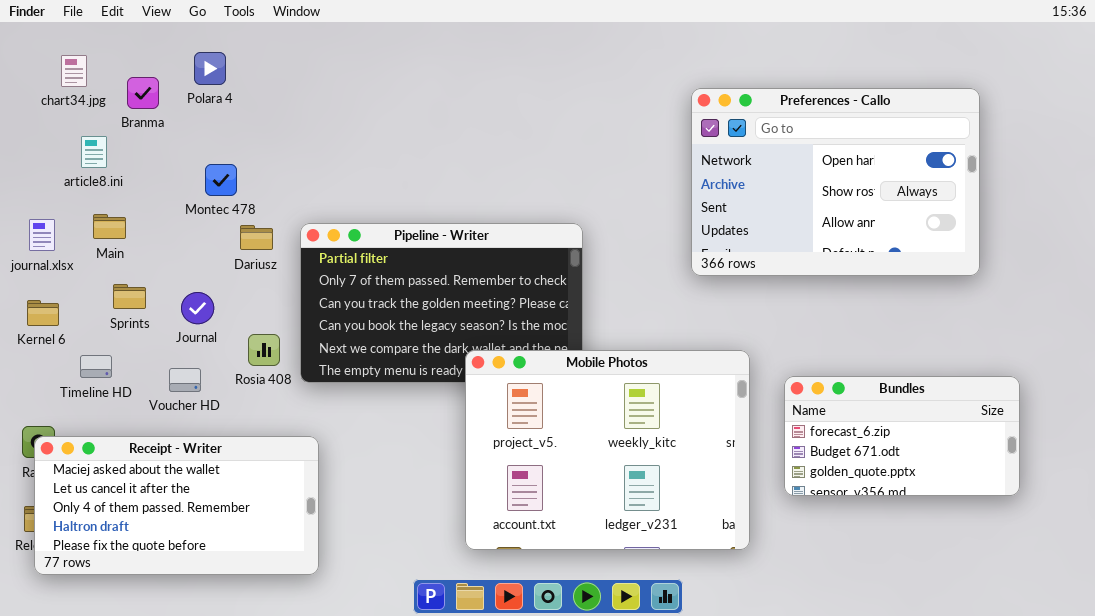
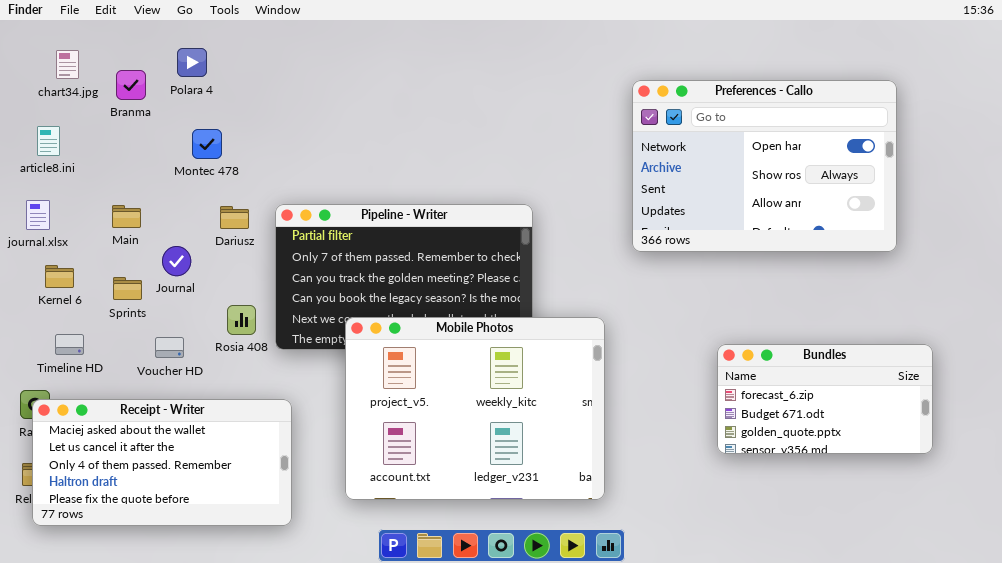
article8.ini: [81,136,107,168] -> [37,126,60,156], moved
Montec 478: [205,164,237,196] -> [192,129,222,159], moved
Main: [93,214,126,239] -> [112,205,141,228], moved
Sprints: [113,284,146,309] -> [113,277,142,300], moved
Journal: [181,292,214,324] -> [162,246,191,276], moved
Kernel 6: [27,300,59,326] -> [45,265,74,288], moved
Mobile Photos: [465,350,750,550] -> [345,317,605,500], moved
Timeline HD: [80,355,112,378] -> [55,334,84,355], moved

